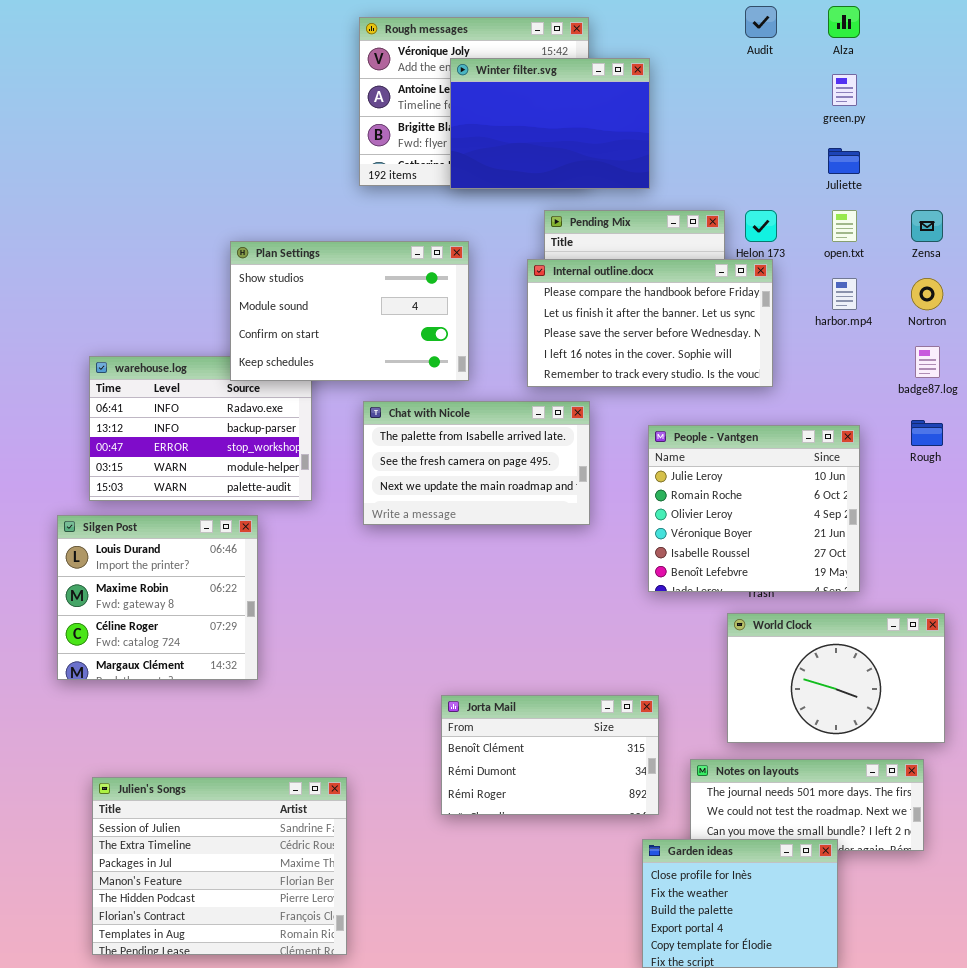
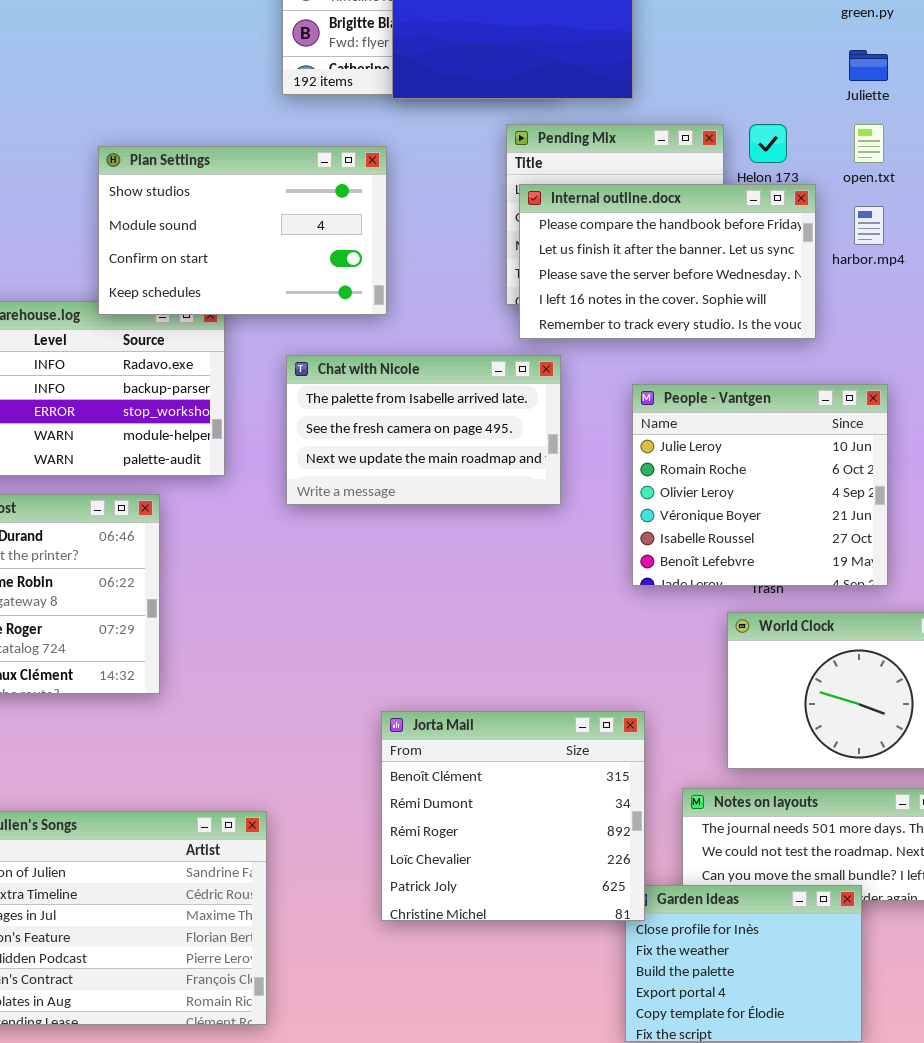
Plan Settings: [230,241,469,381] -> [98,146,387,315], moved
Internal outline.docx: [527,259,773,387] -> [519,184,816,339], moved
Jorta Mail: [441,695,659,815] -> [381,711,645,921], resized

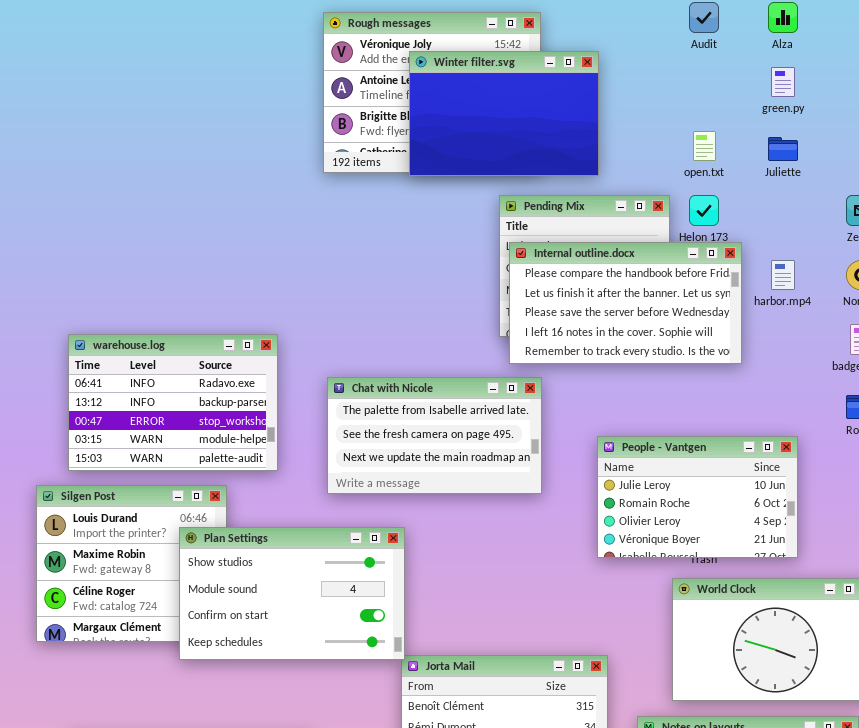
open.txt: [854,124,884,163] -> [693,131,716,161], moved
Plan Settings: [98,146,387,315] -> [179,527,405,660], moved
People - Vantgen: [632,384,888,586] -> [597,436,798,558], resized

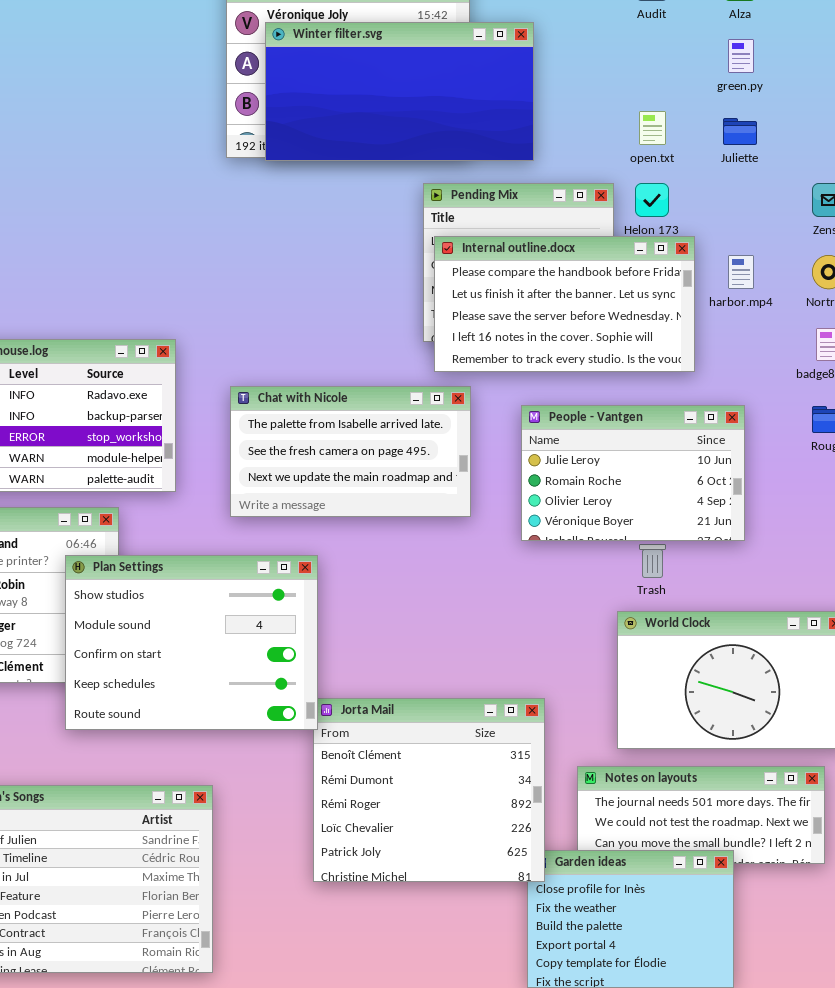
Winter filter.svg: [409,51,599,176] -> [265,22,534,161], resized
People - Vantgen: [597,436,798,558] -> [521,405,745,541], moved
Plan Settings: [179,527,405,660] -> [65,555,318,730], resized

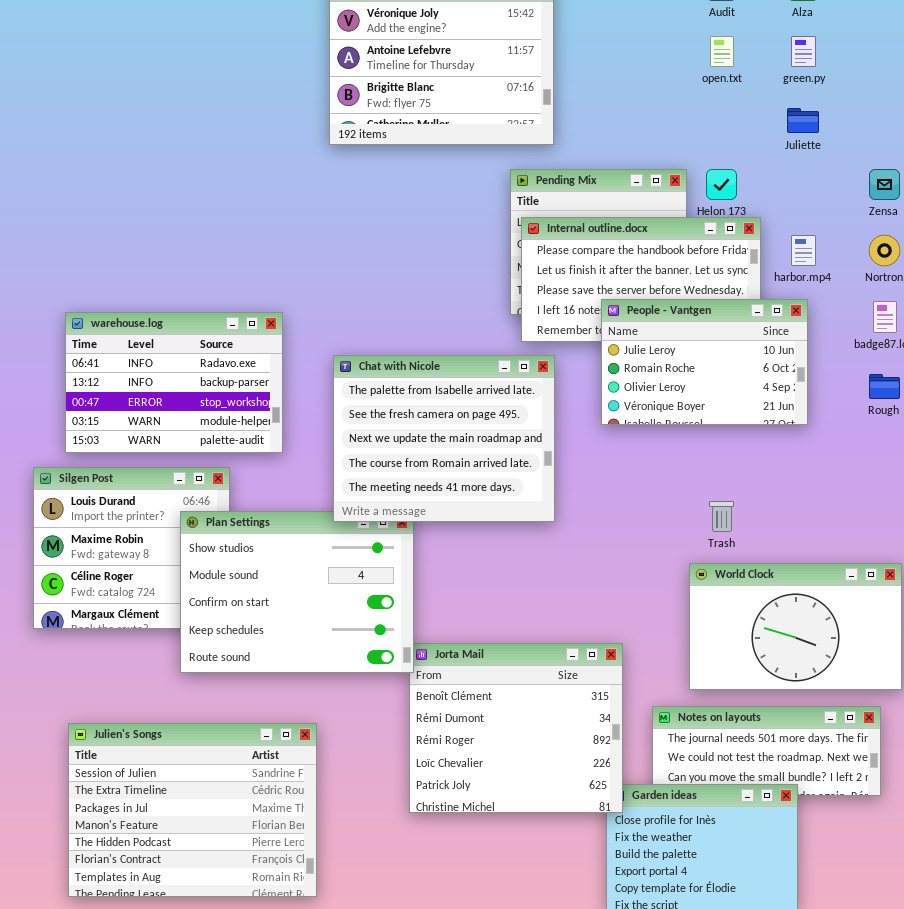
Winter filter.svg: [265,22,534,161] -> none, closed
open.txt: [639,111,666,145] -> [710,36,734,67], moved
Chat with Nicole: [230,386,471,517] -> [333,355,555,522], resized
People - Vantgen: [521,405,745,541] -> [601,299,808,425], moved

